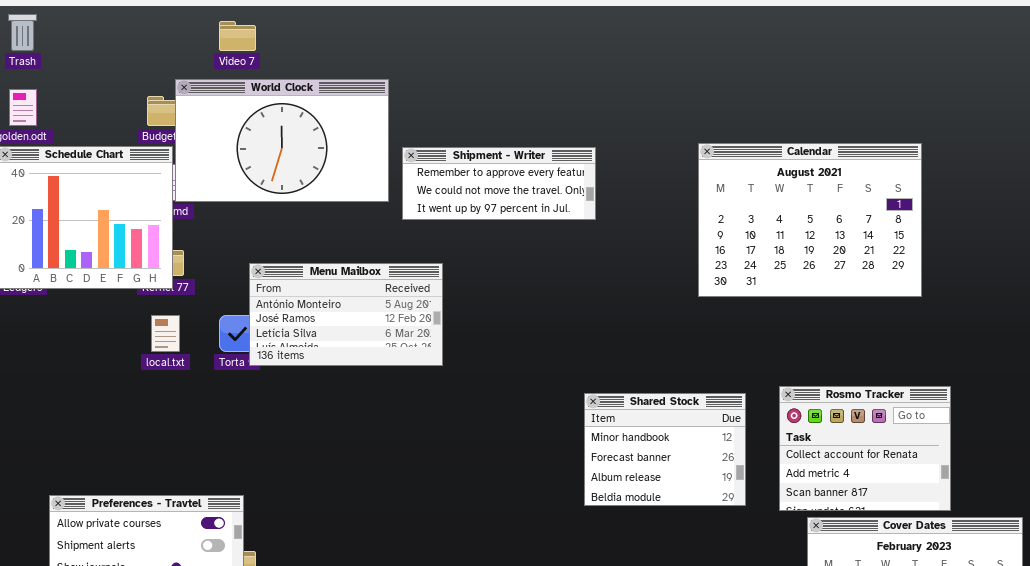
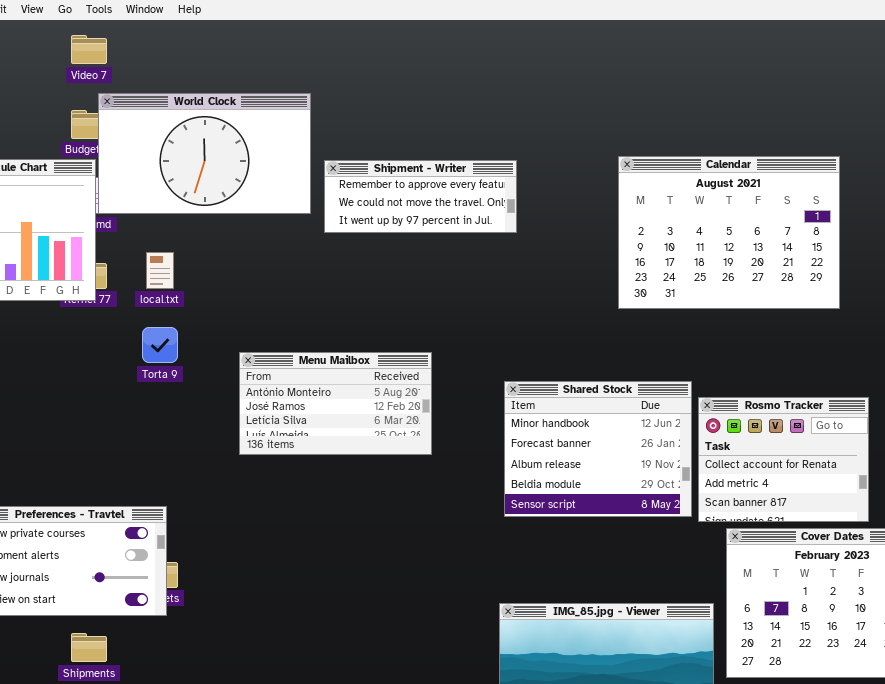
Video 7: [219,21,256,51] -> [71,35,107,64], moved
Menu Mailbox: [249,263,443,366] -> [239,352,432,455], moved
local.txt: [151,315,180,352] -> [146,252,174,289], moved
Shared Stock: [584,393,746,506] -> [504,381,692,517], resized

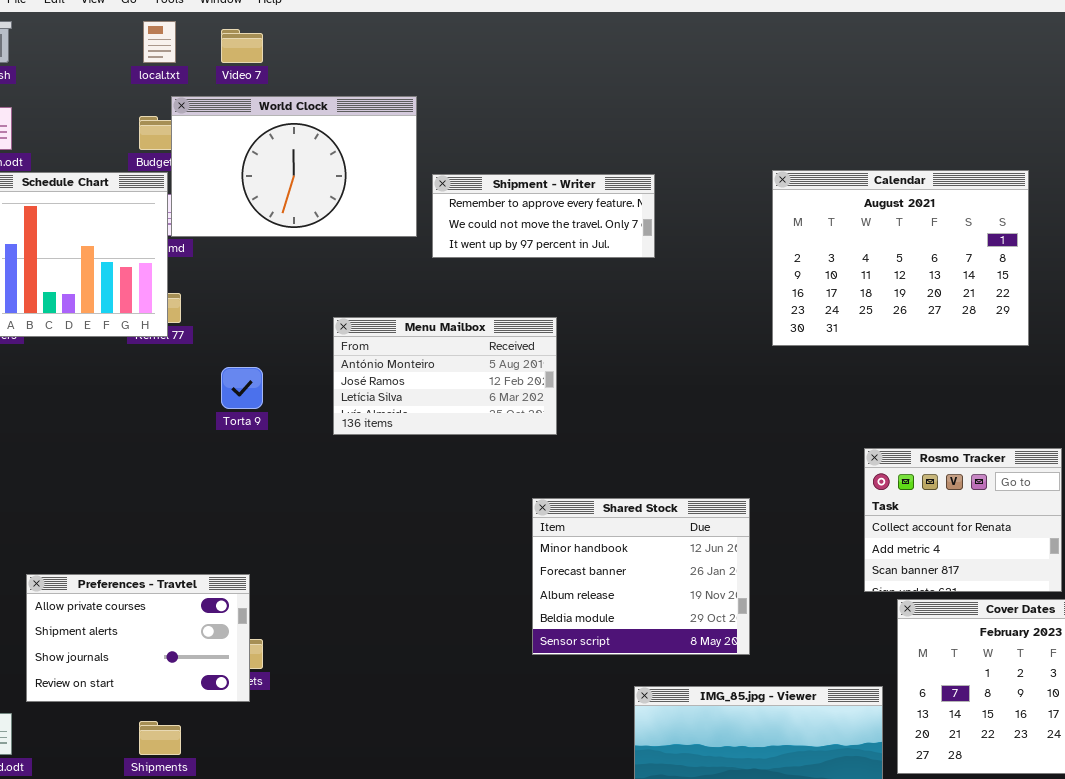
Video 7: [71,35,107,64] -> [221,29,263,63], moved
local.txt: [146,252,174,289] -> [143,21,176,63], moved
Menu Mailbox: [239,352,432,455] -> [333,317,557,435], moved
Shared Stock: [504,381,692,517] -> [532,498,750,655], moved

